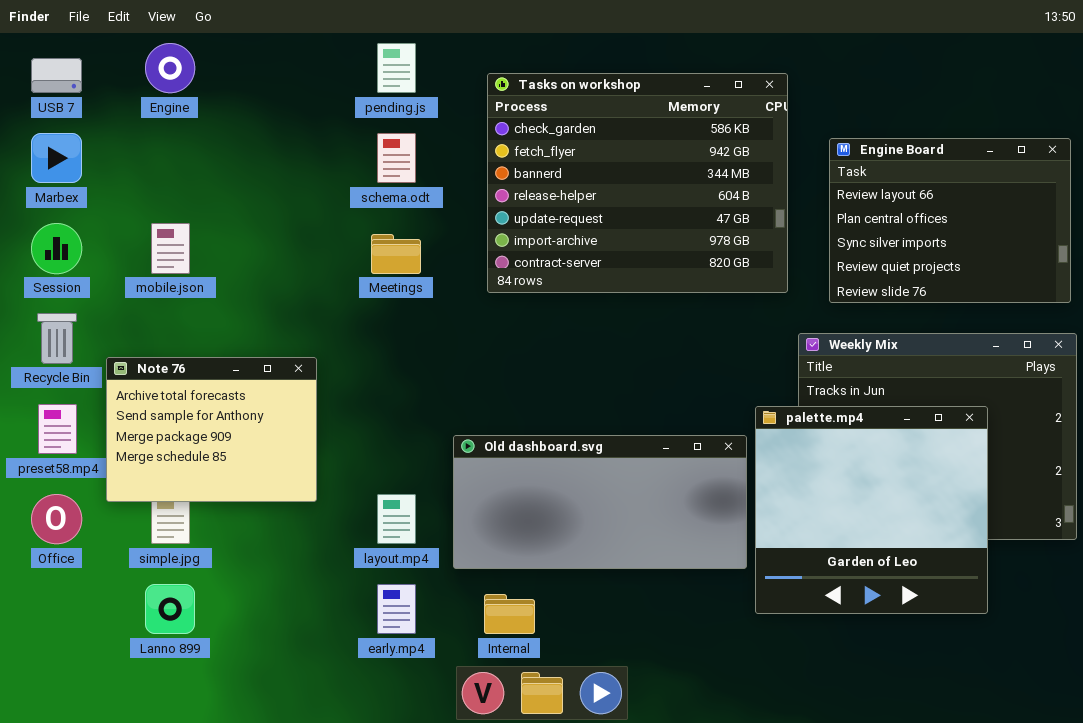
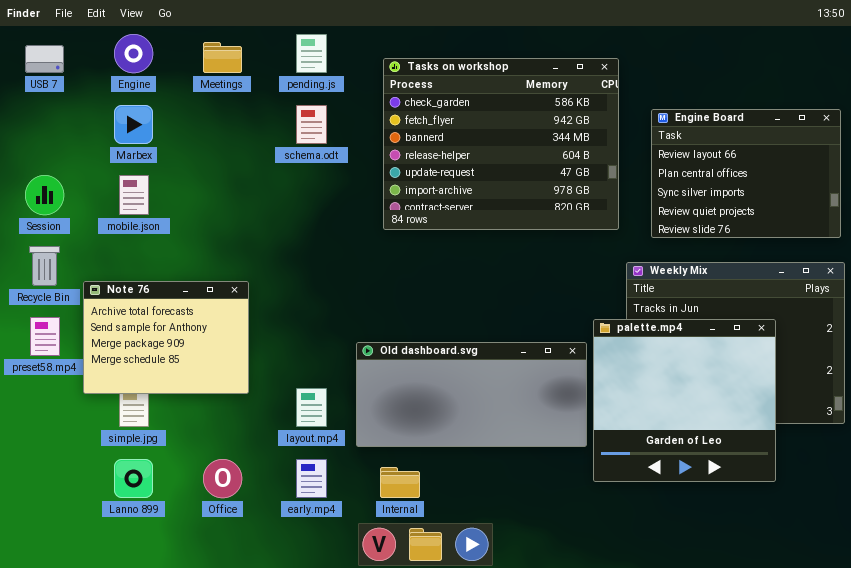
Marbex: [31,133,82,183] -> [114,105,153,144], moved
Meetings: [371,234,421,274] -> [203,42,242,73], moved
Office: [31,494,82,544] -> [203,459,242,498], moved

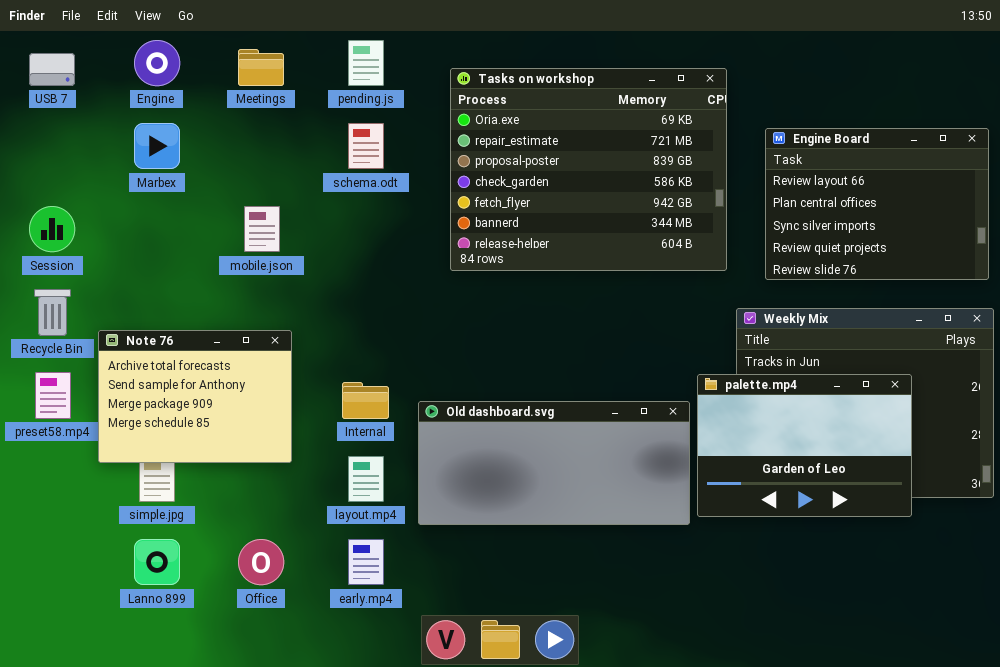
Tasks on workshop: [383,58,619,230] -> [450,68,727,271], scrolled up 3 rows
mobile.json: [119,175,149,215] -> [244,206,280,252], moved
palette.mp4: [593,319,776,482] -> [697,374,912,517], resized
Internal: [380,467,420,498] -> [342,382,389,419], moved

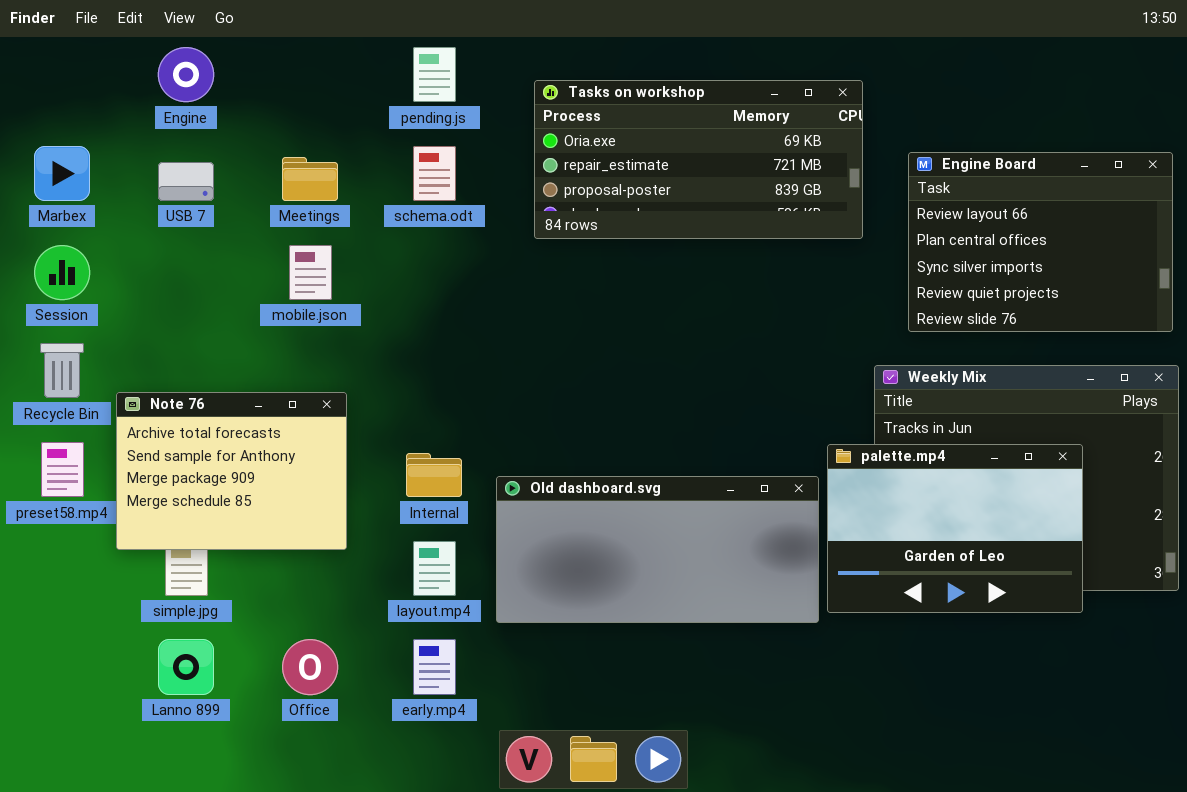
Meetings: [238,49,284,86] -> [282,157,338,201], moved
USB 7: [29,53,75,86] -> [158,162,214,201], moved
Tasks on workshop: [450,68,727,271] -> [534,80,863,239], resized
Marbex: [134,123,180,169] -> [34,146,90,201], moved

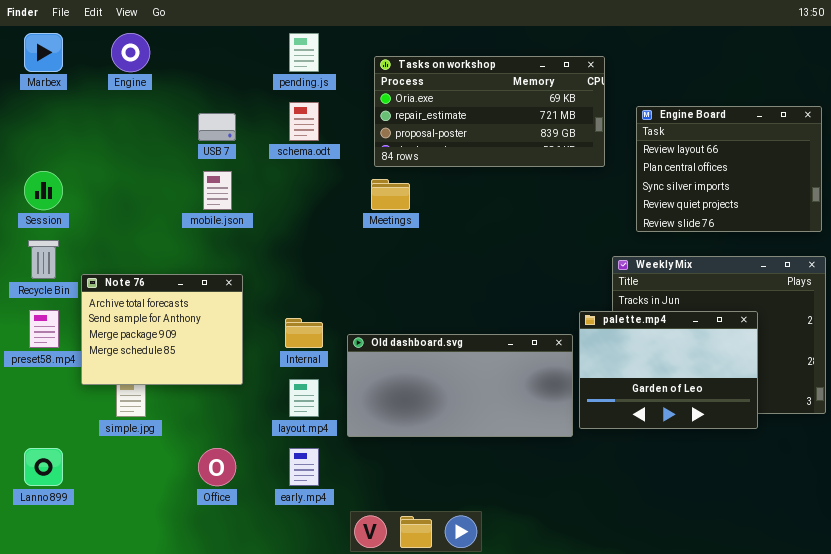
Marbex: [34,146,90,201] -> [24,33,63,72], moved
Meetings: [282,157,338,201] -> [371,179,410,210], moved
USB 7: [158,162,214,201] -> [198,113,236,141], moved
Lanno 899: [158,639,214,695] -> [24,448,63,486], moved

